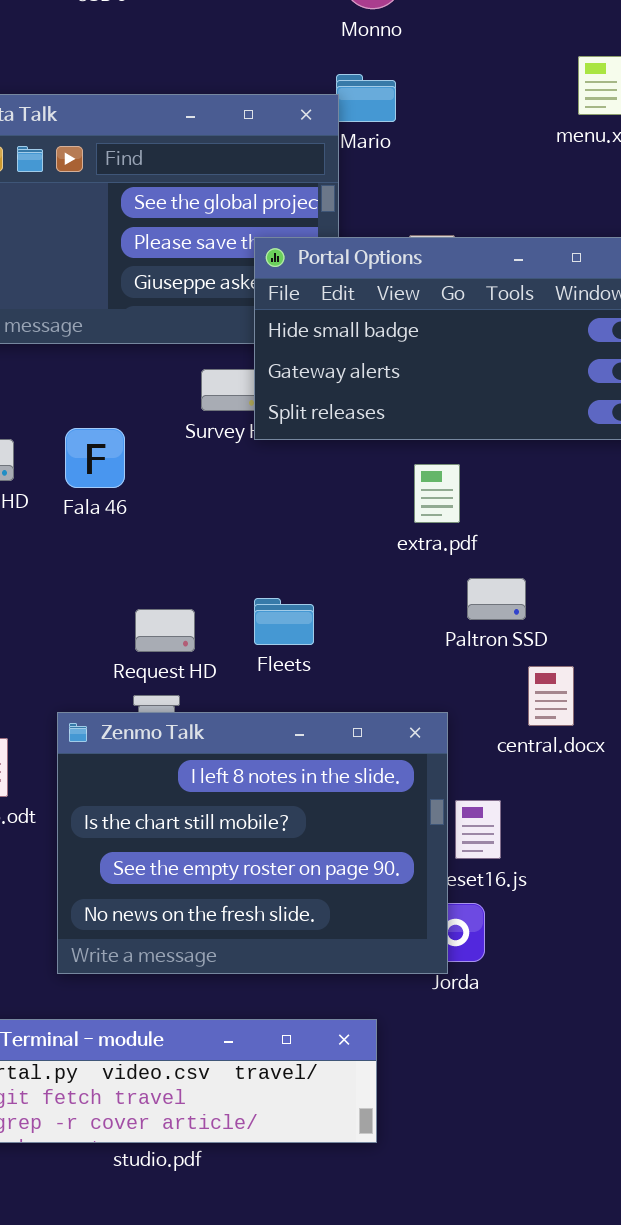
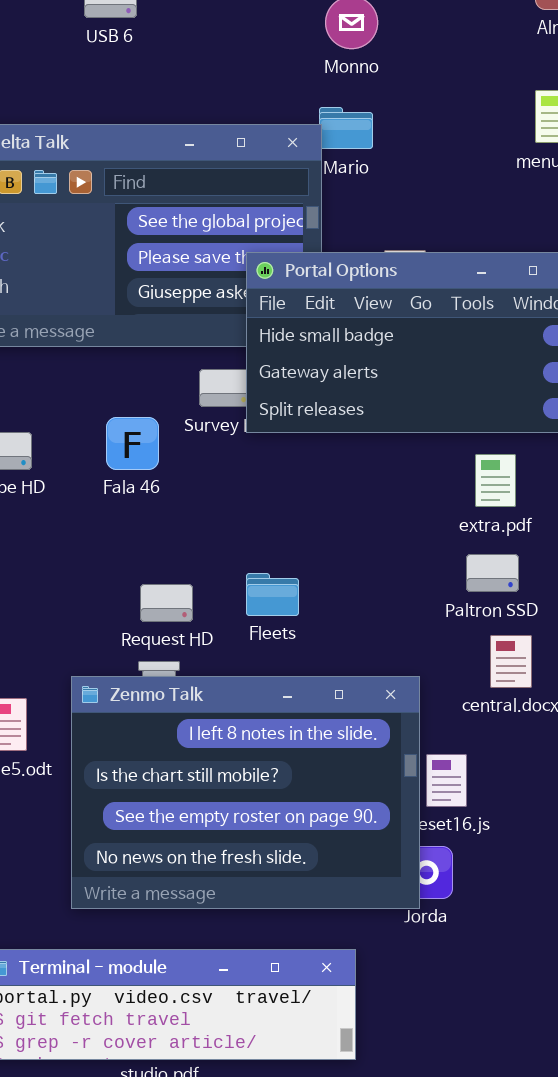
Fala 46: [65,428,125,488] -> [106,417,159,470], moved
extra.pdf: [414,464,460,523] -> [475,454,516,507], moved
Paltron SSD: [467,578,526,620] -> [466,554,519,592], moved

